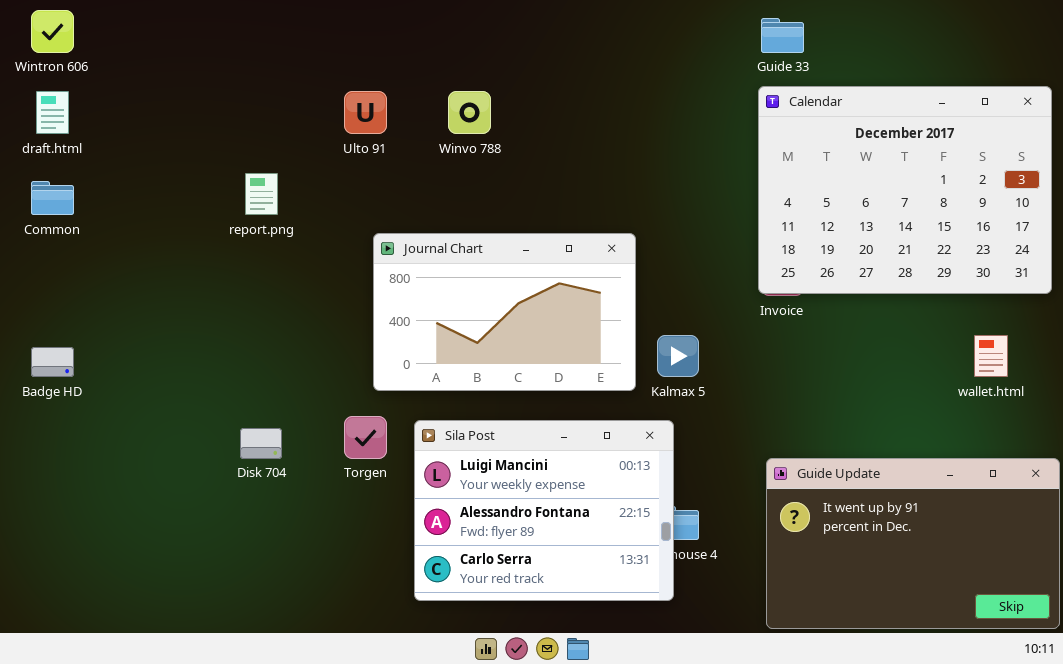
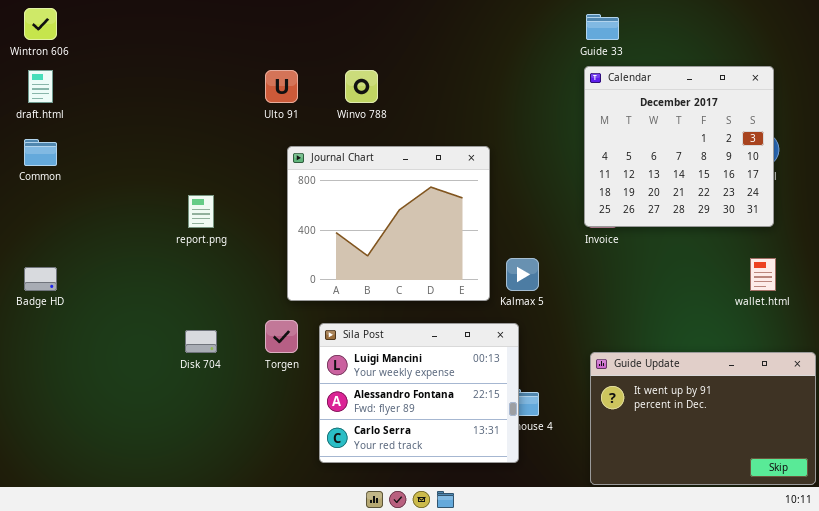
Calendar: [758,86,1052,294] -> [584,66,774,227], resized
report.png: [245,173,278,215] -> [188,195,214,228], moved
Journal Chart: [373,233,636,391] -> [287,146,490,301], resized

